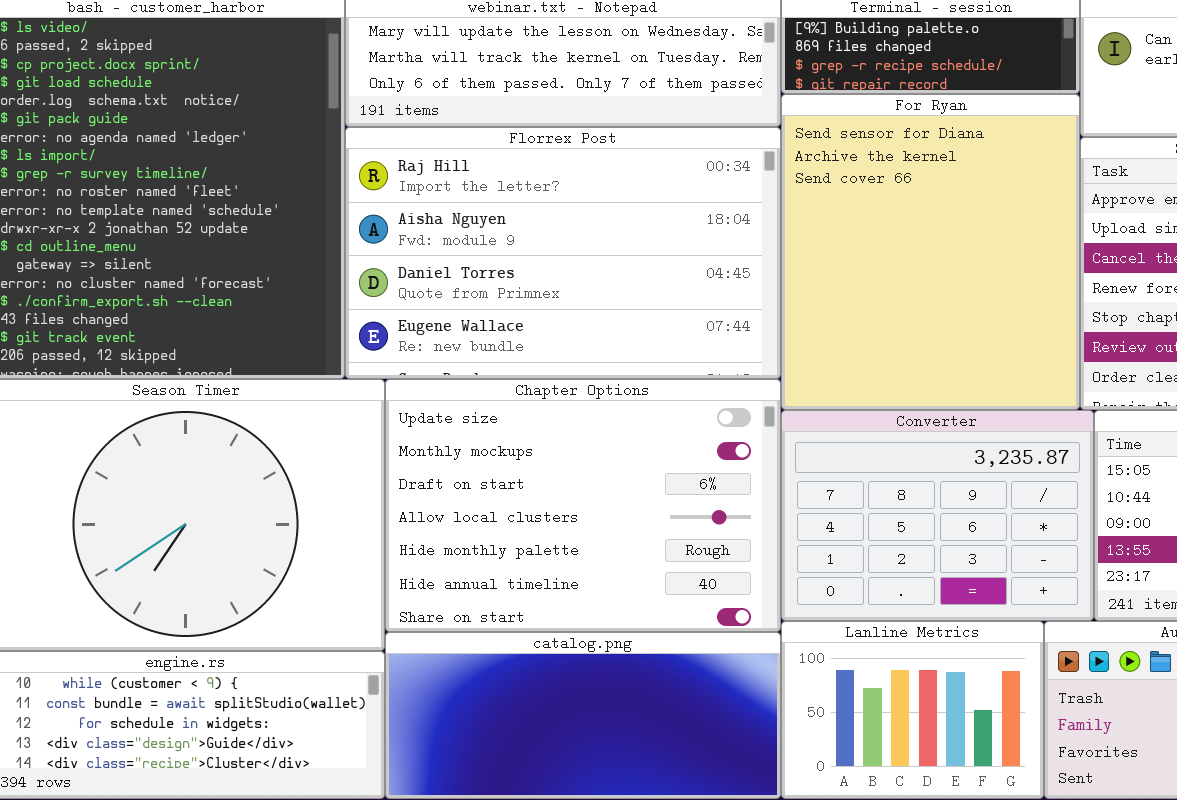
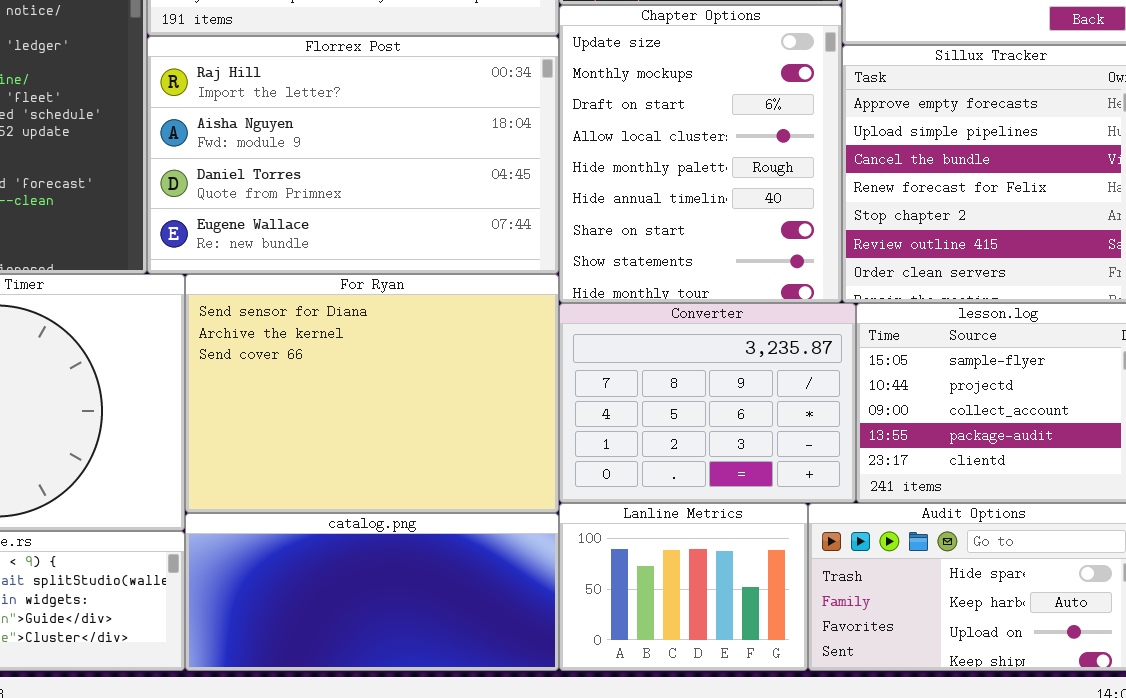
For Ryan: [781,94,1080,410] -> [185,274,559,513], moved, resized
Chapter Options: [385,379,781,632] -> [559,5,842,303], moved, resized

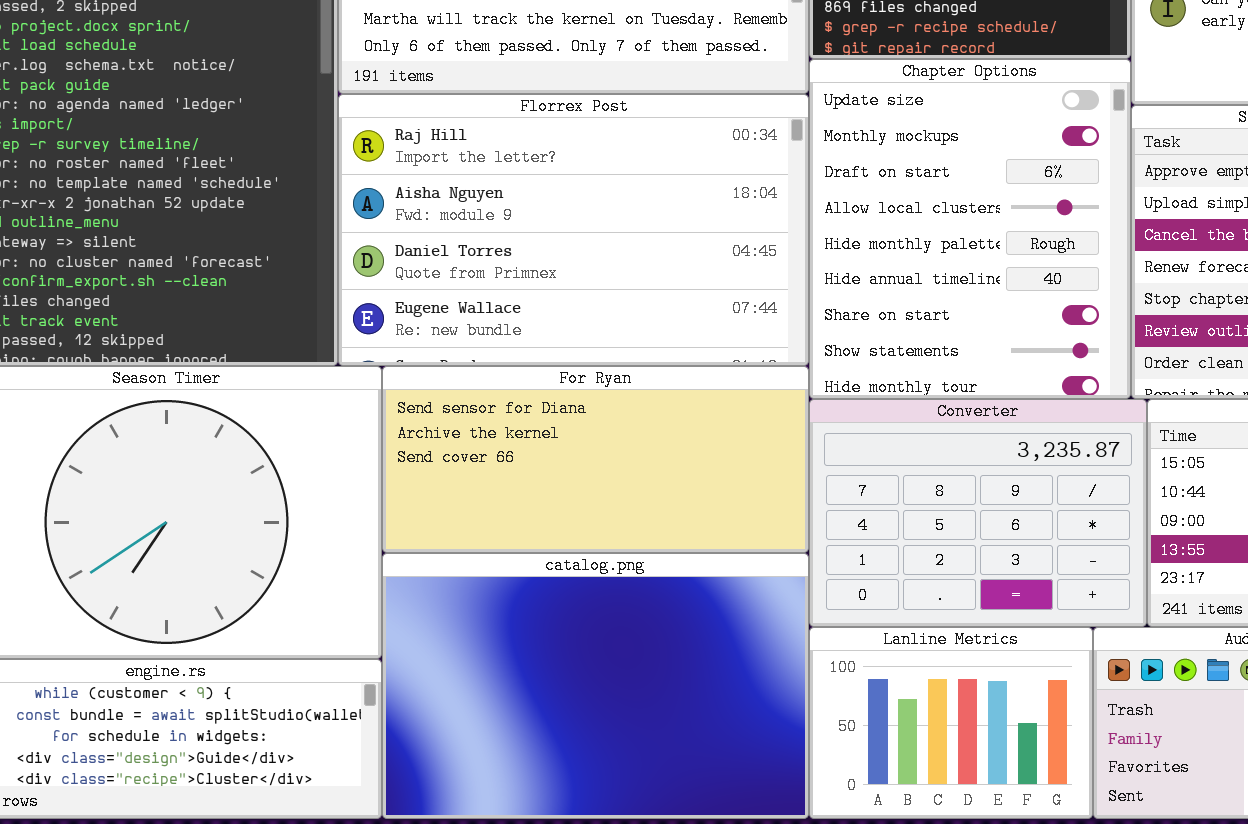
For Ryan: [185,274,559,513] -> [382,366,809,553], resized
catalog.png: [185,513,559,671] -> [382,553,809,819], resized

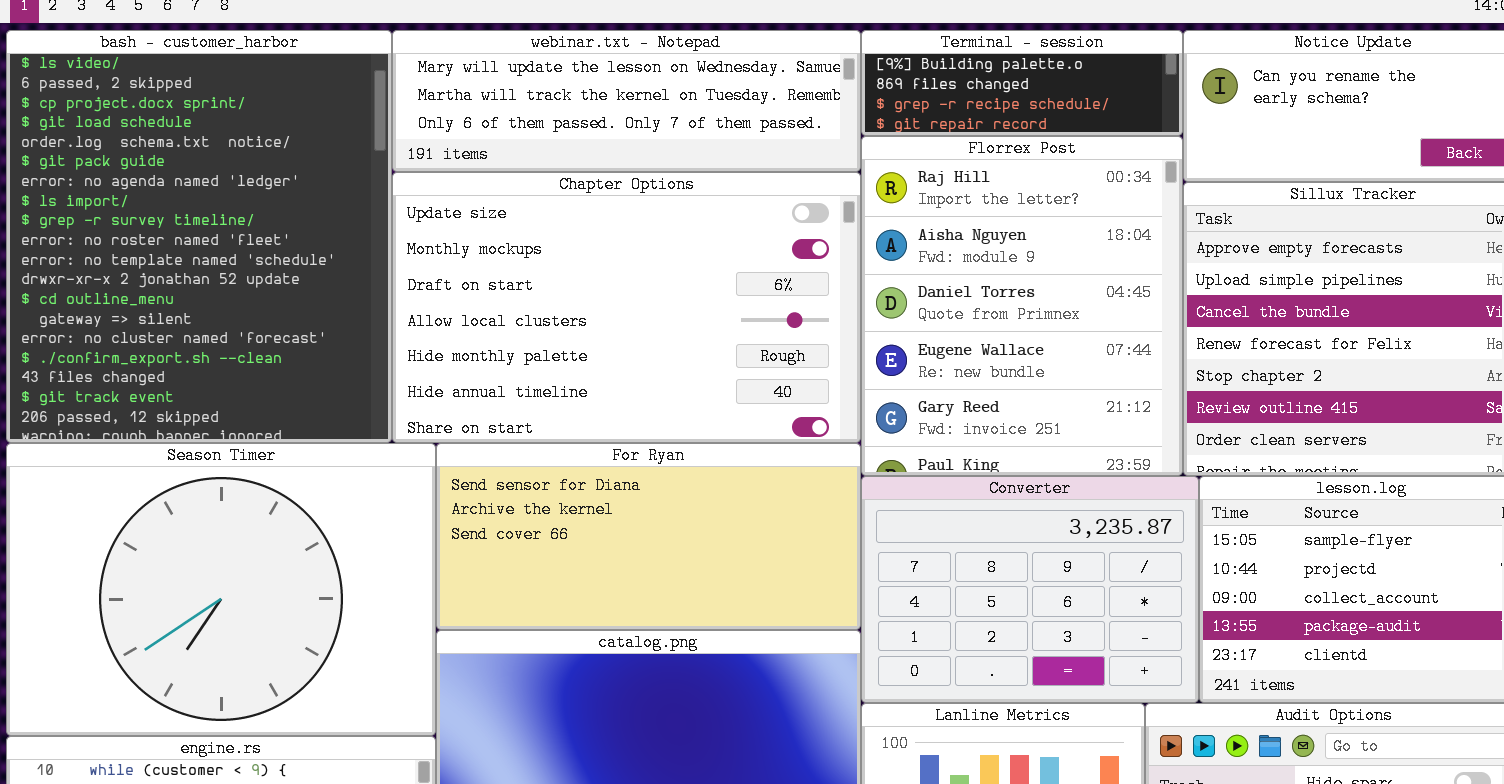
Chapter Options: [809,59,1131,399] -> [392,172,861,443], moved, resized
Florrex Post: [338,94,809,366] -> [861,136,1183,476], moved, resized

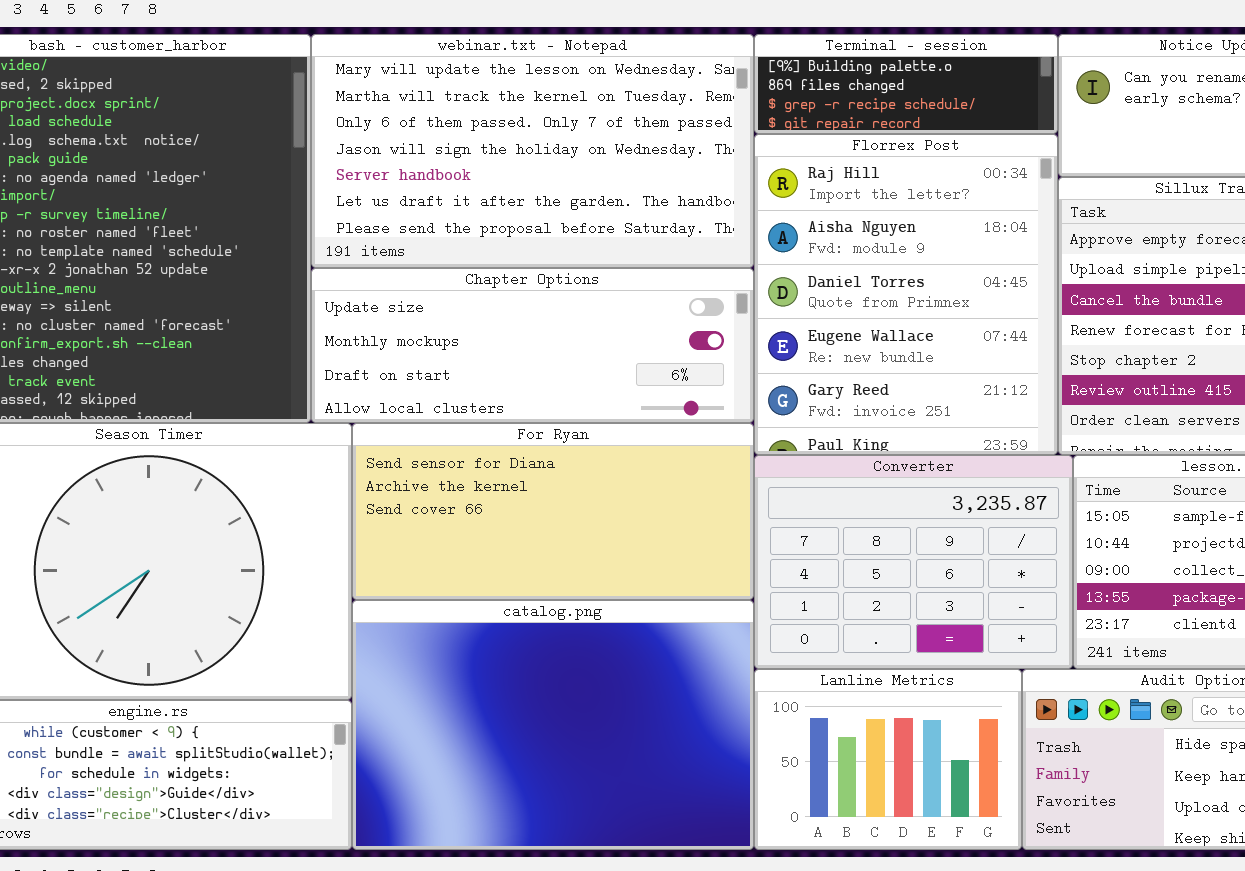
webinar.txt - Notepad: [392,30,861,172] -> [311,34,754,268], resized
Chapter Options: [392,172,861,443] -> [311,268,754,423], resized

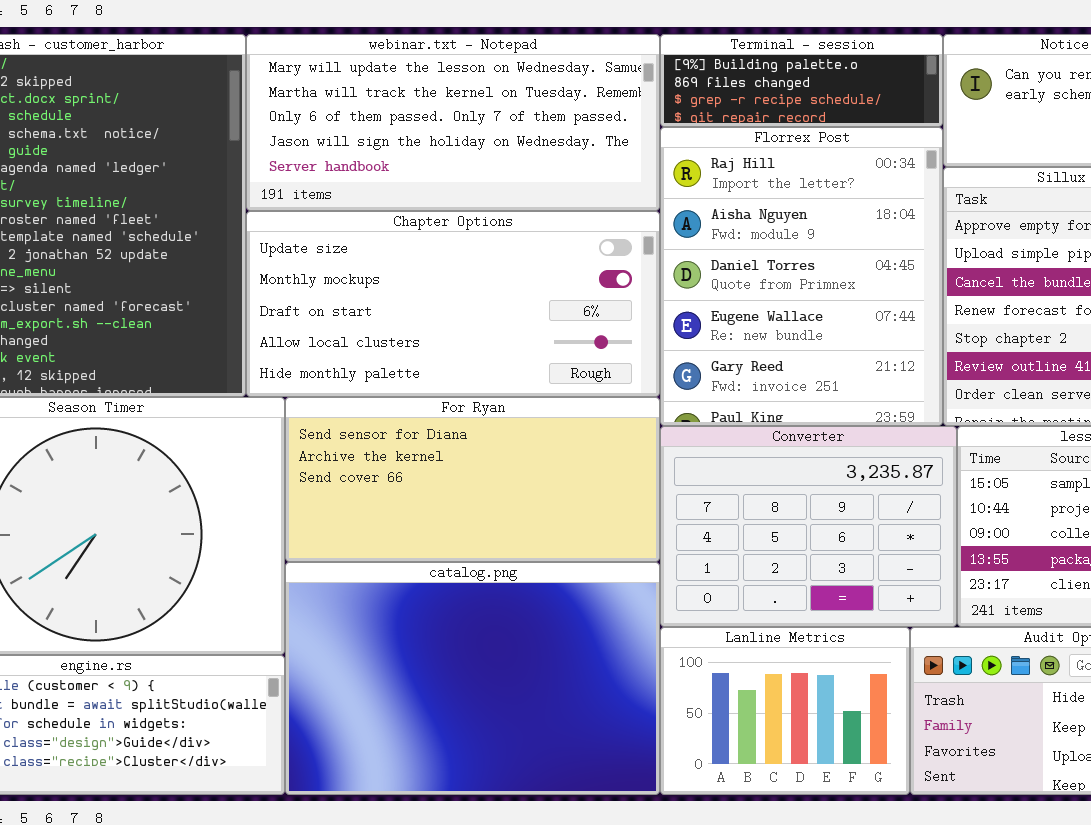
webinar.txt - Notepad: [311,34,754,268] -> [246,34,660,211], resized
Chapter Options: [311,268,754,423] -> [246,211,660,397], resized

